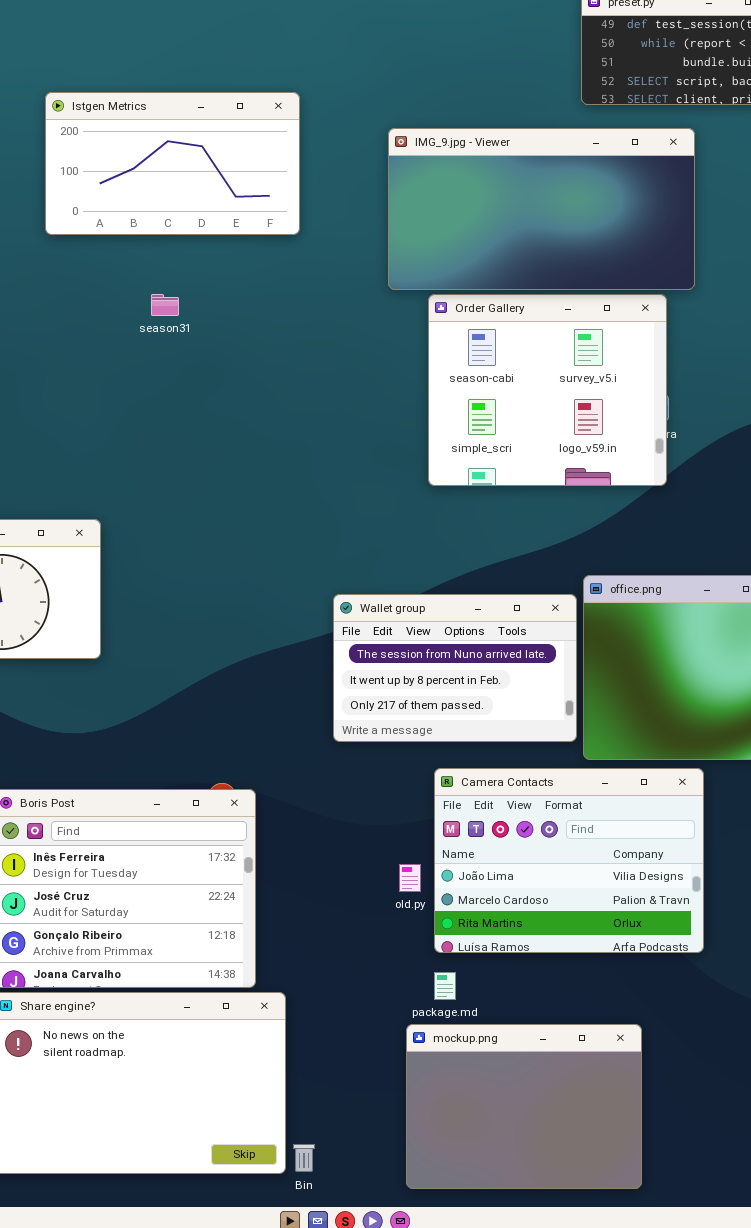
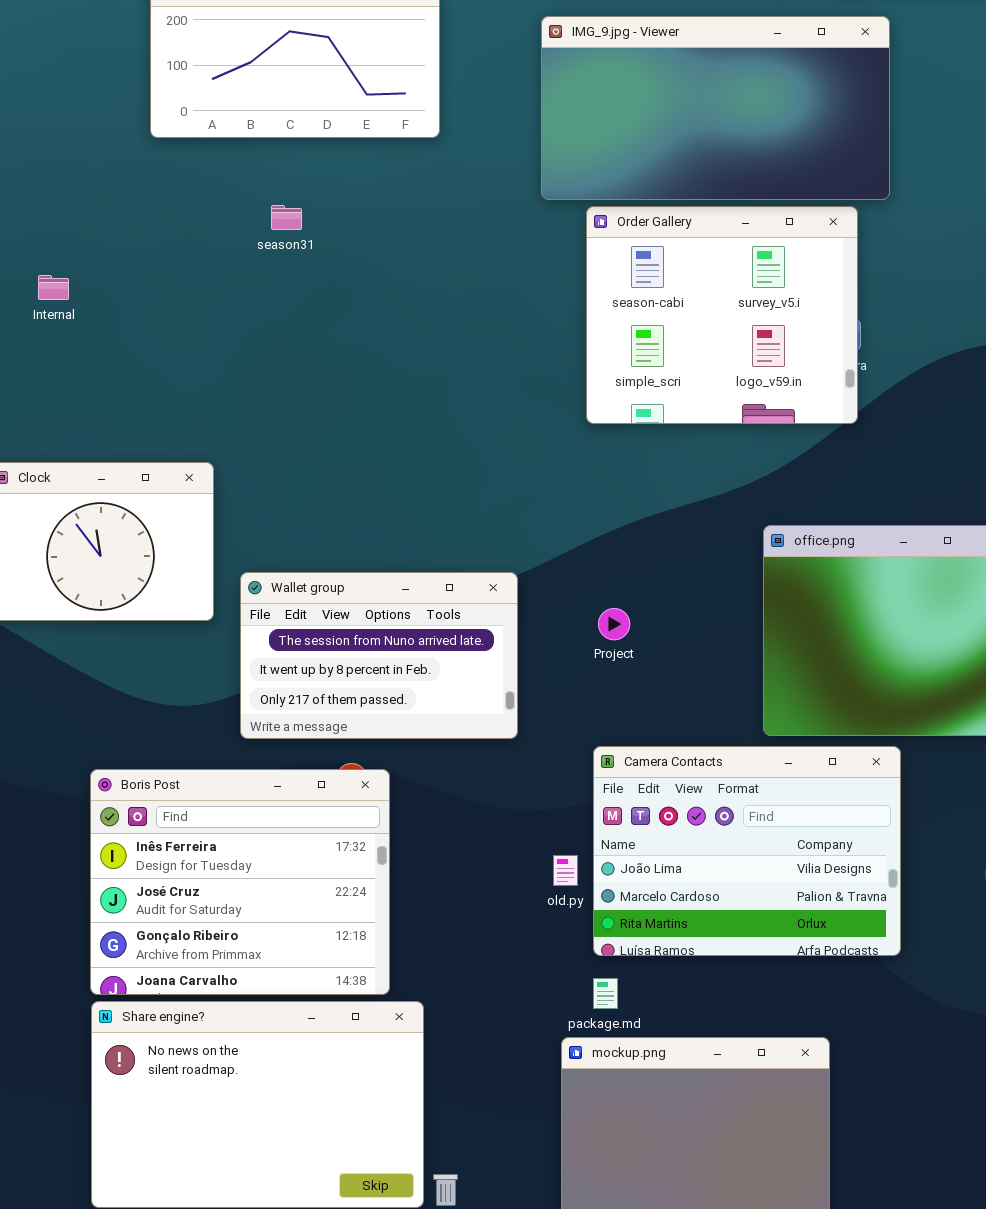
Wallet group: [333,594,577,742] -> [240,572,518,739], moved

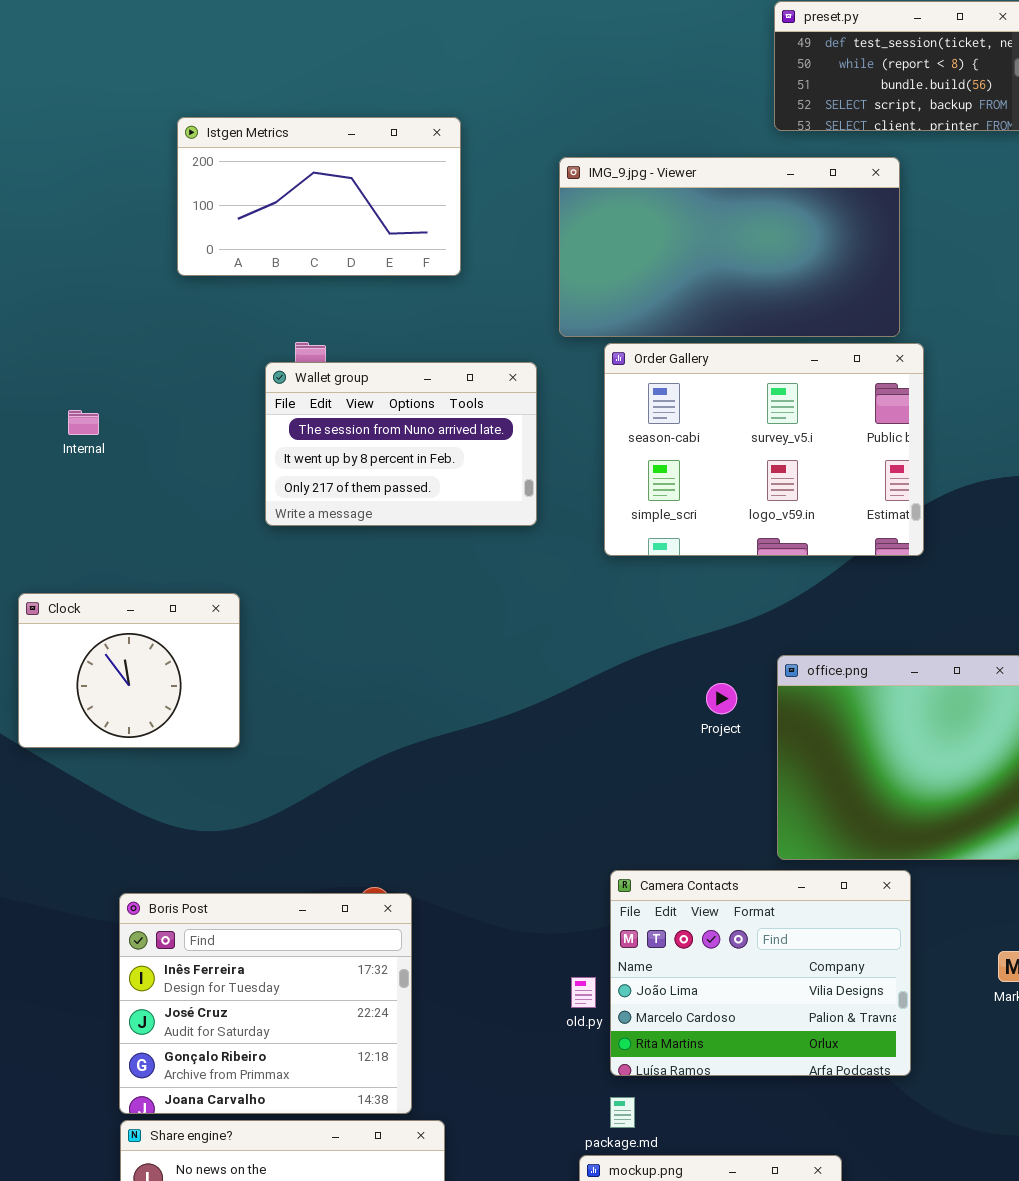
Order Gallery: [586,206,858,424] -> [604,343,924,556], resized
Wallet group: [240,572,518,739] -> [265,362,537,526], moved
Project: [598,608,630,640] -> [706,683,737,714], moved

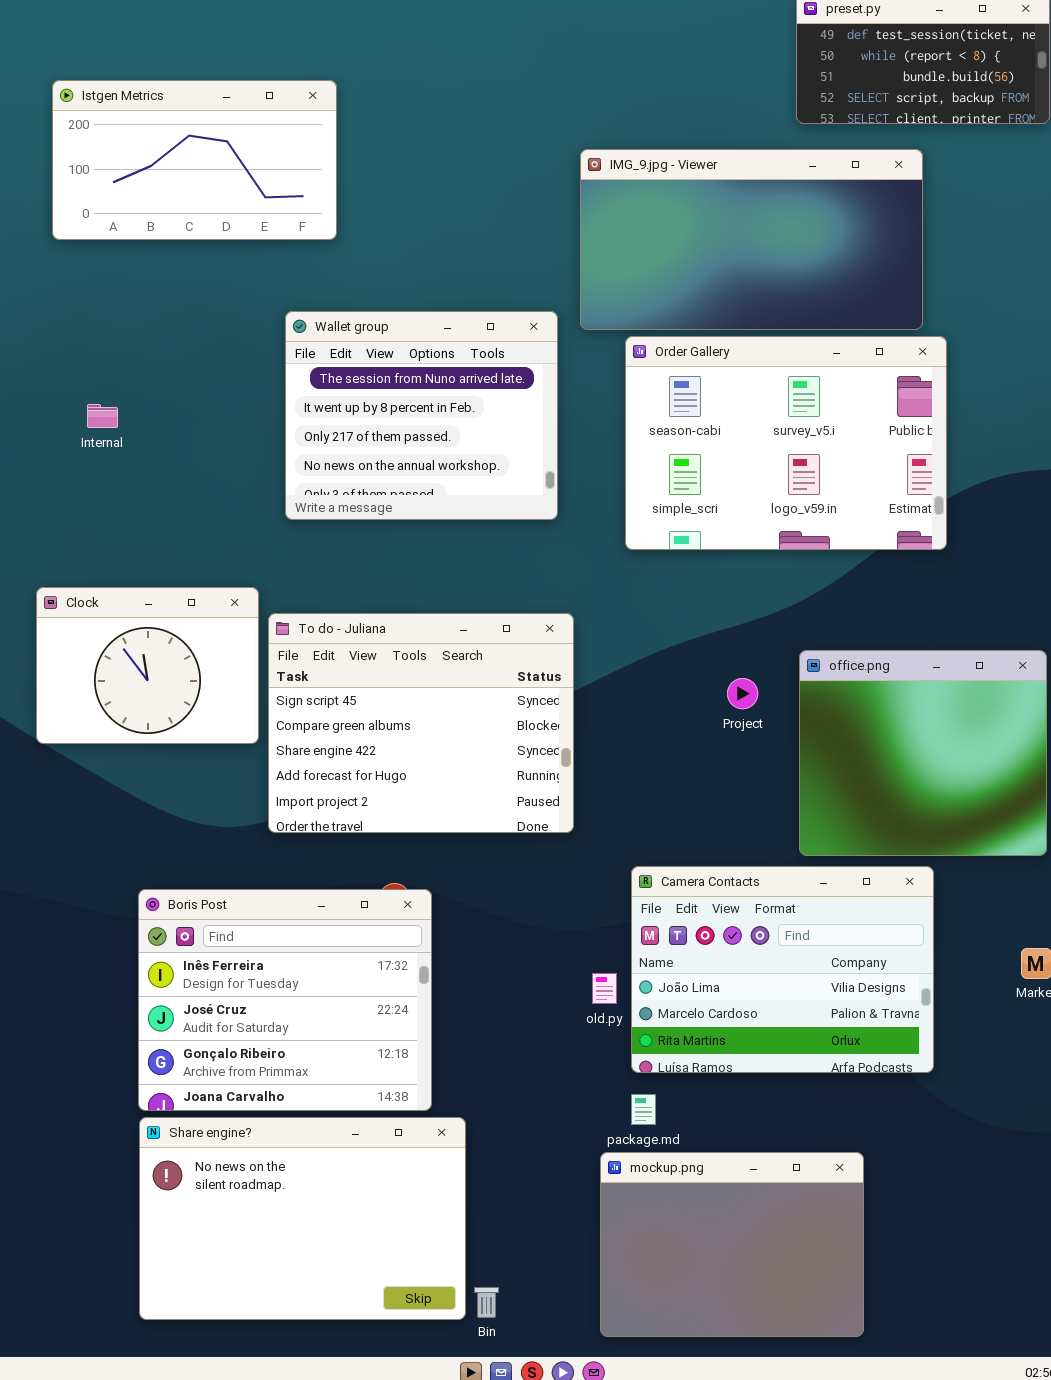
Istgen Metrics: [177,117,461,276] -> [52,80,337,240], moved
Wallet group: [265,362,537,526] -> [285,311,558,520], resized
To do - Juliana: none -> [268,613,574,833], opened

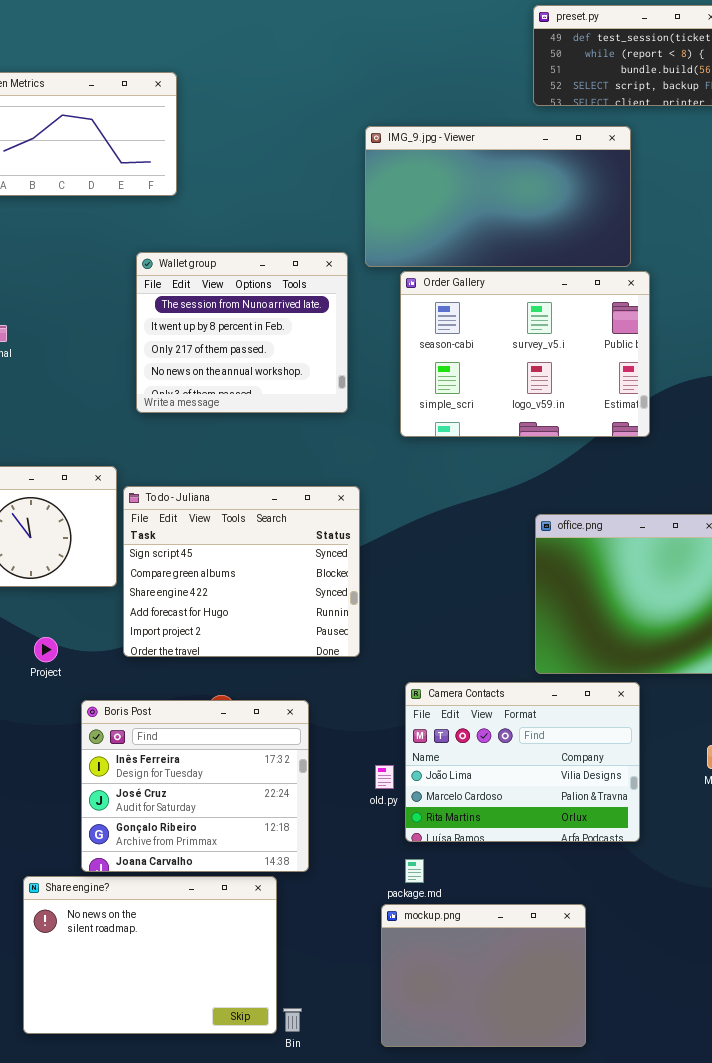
Project: [727,678,758,709] -> [34,637,58,662], moved
Boris Post: [138,889,432,1111] -> [81,700,309,872], moved

